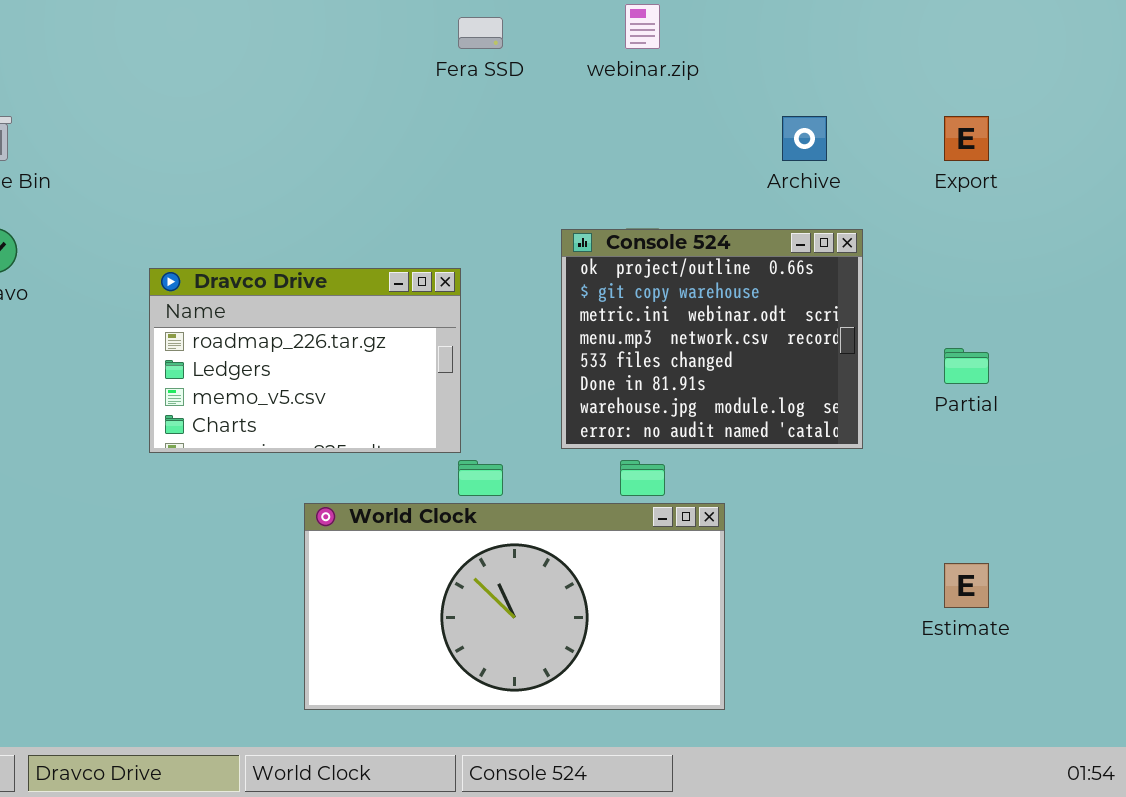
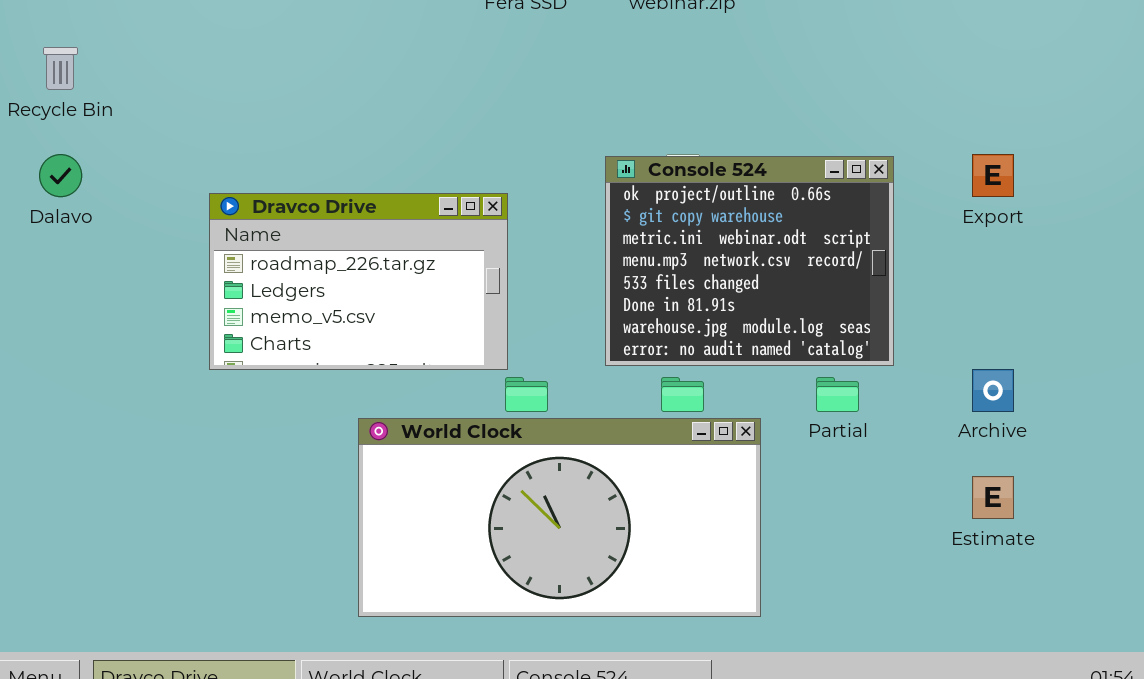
Archive: [782,116,827,161] -> [972,369,1014,412], moved
Export: [944,116,989,161] -> [972,154,1014,197], moved
Partial: [944,348,989,384] -> [816,377,859,412], moved

